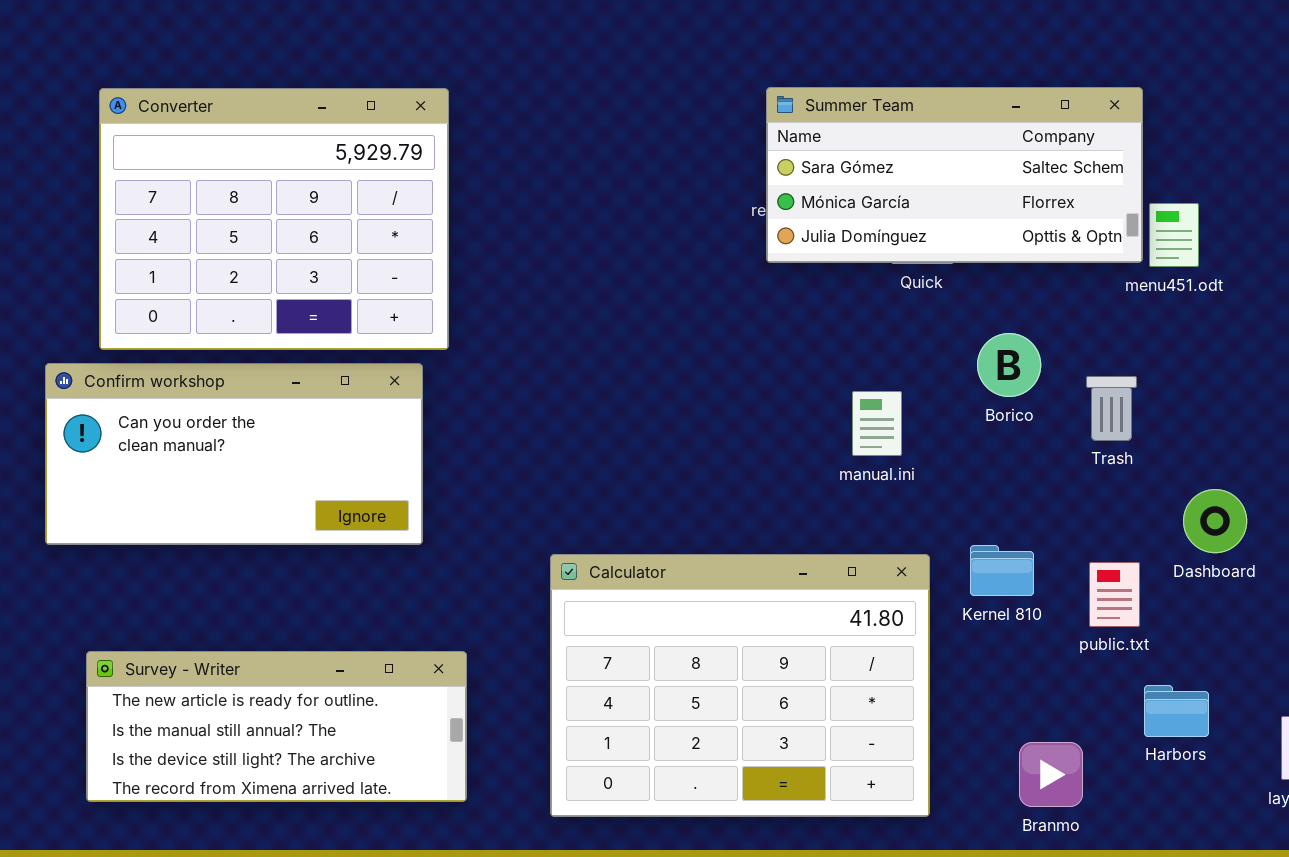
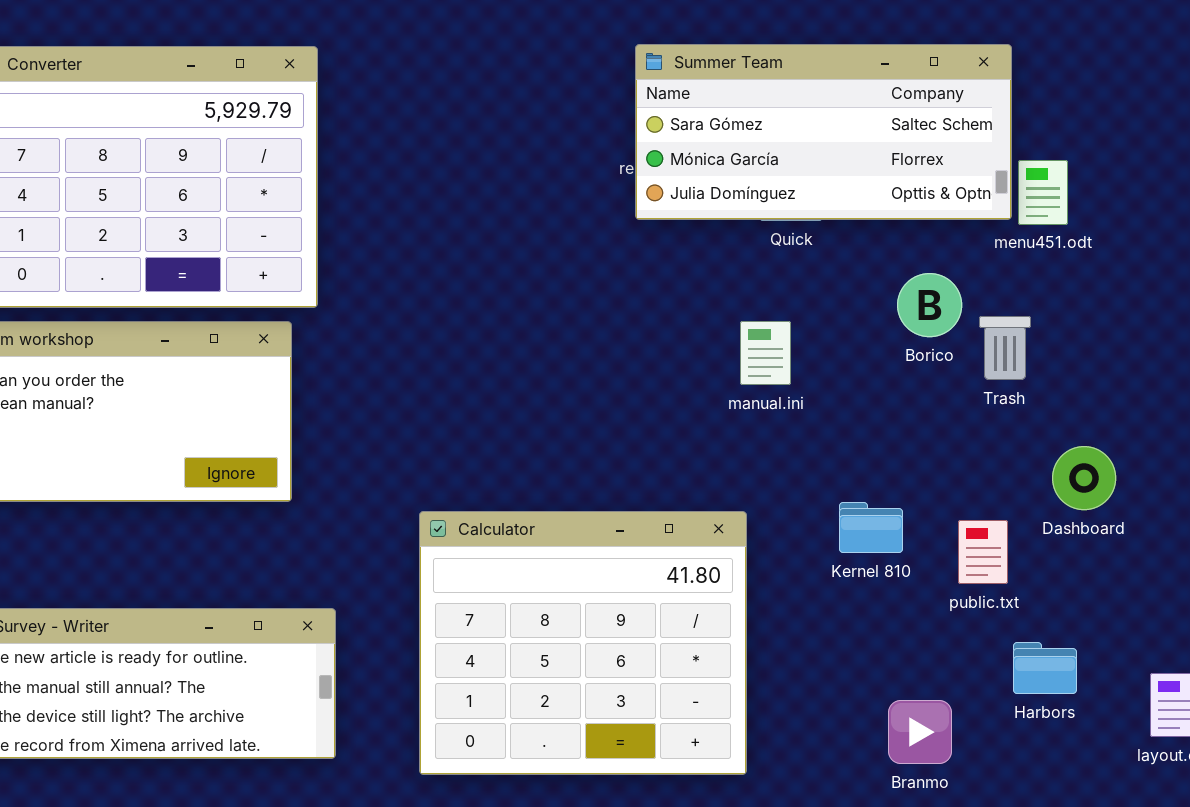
Borico: [977,333,1041,397] -> [897,273,962,337], moved
Trash: [1086,376,1137,441] -> [979,316,1031,380], moved
manual.ini: [852,391,902,456] -> [740,321,791,385], moved
Calculator: [550,554,930,817] -> [419,511,747,775], resized

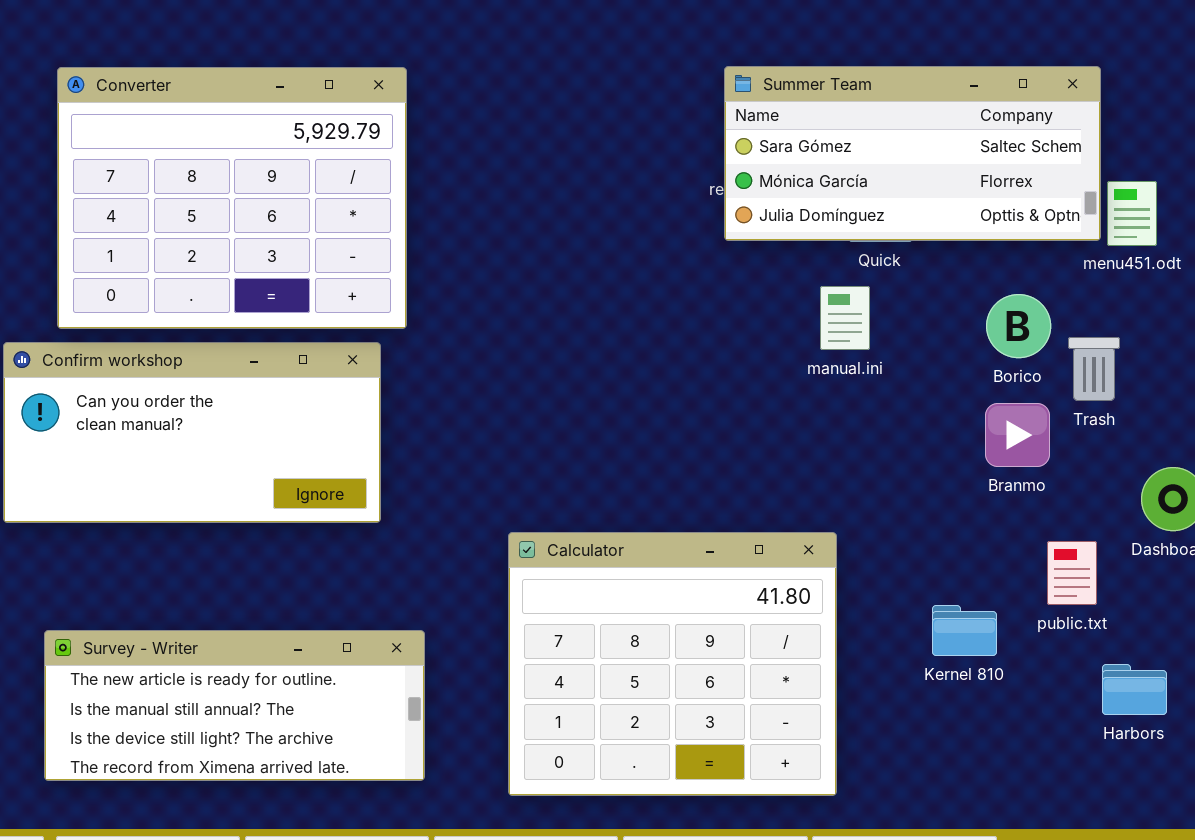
manual.ini: [740,321,791,385] -> [820,286,870,350], moved
Kernel 810: [839,502,903,553] -> [932,605,997,656], moved
Branmo: [888,700,952,764] -> [985,403,1050,467], moved

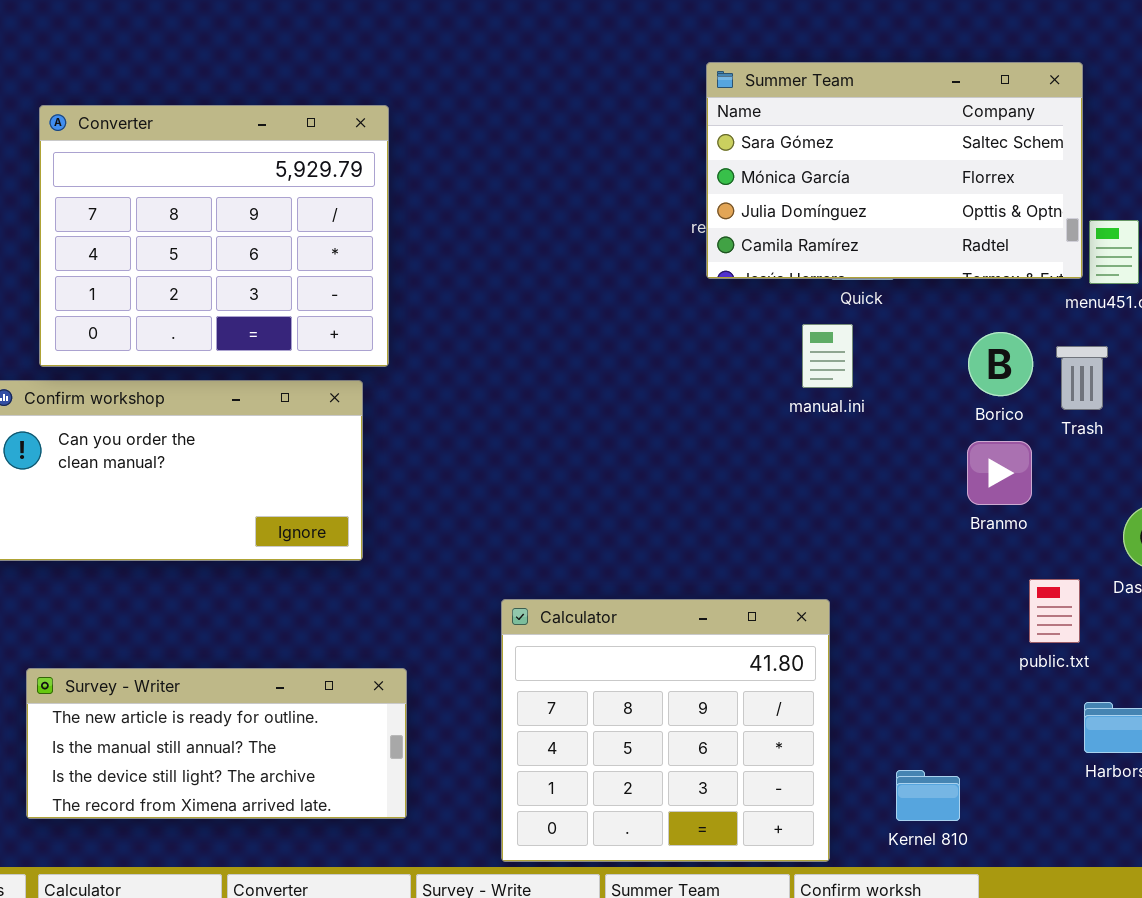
Summer Team: [724,66,1101,241] -> [706,62,1083,279], resized
Trash: [1068,337,1120,401] -> [1056,346,1108,410], moved
Calculator: [508,532,837,796] -> [501,599,830,862], moved
Kernel 810: [932,605,997,656] -> [896,770,960,821], moved

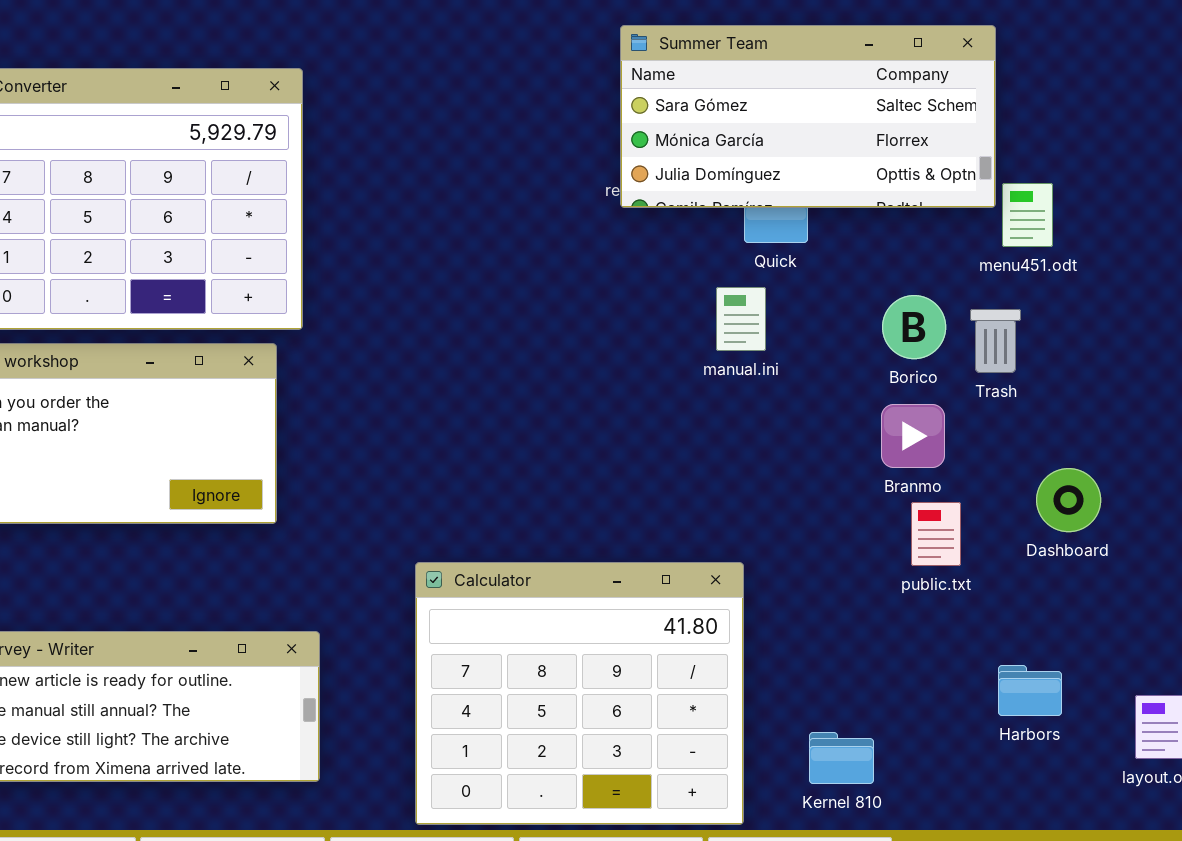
Summer Team: [706,62,1083,279] -> [620,25,996,208], resized
public.txt: [1029,579,1080,643] -> [911,502,961,566], moved

